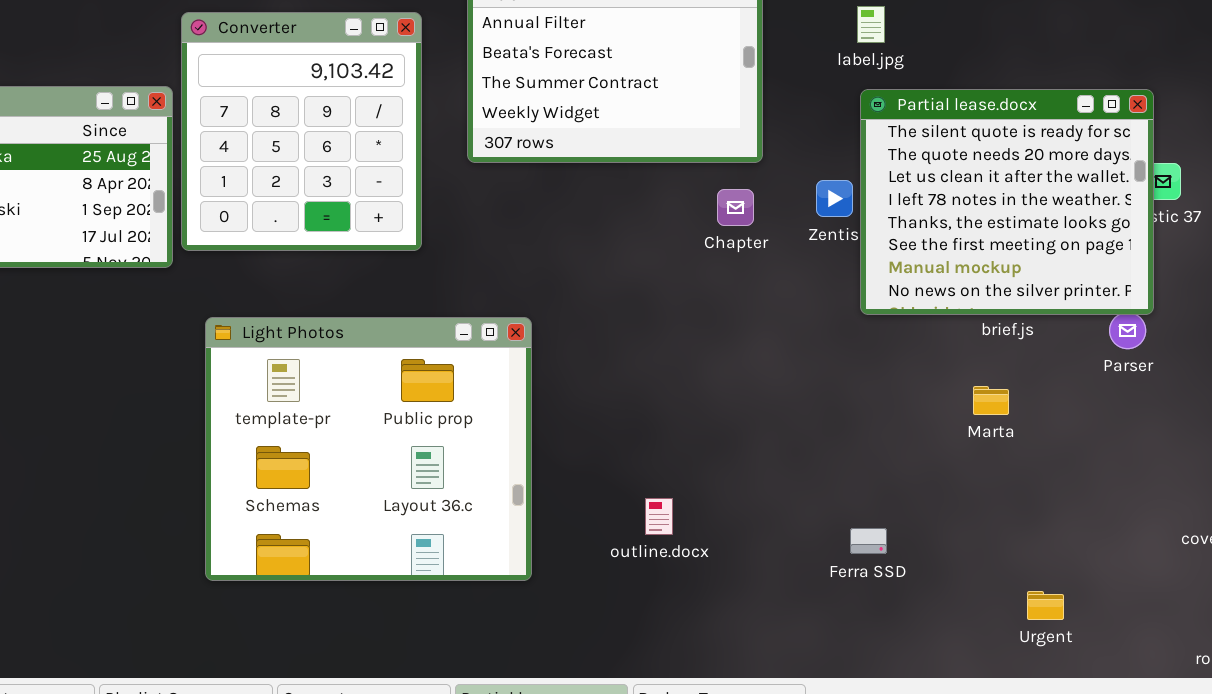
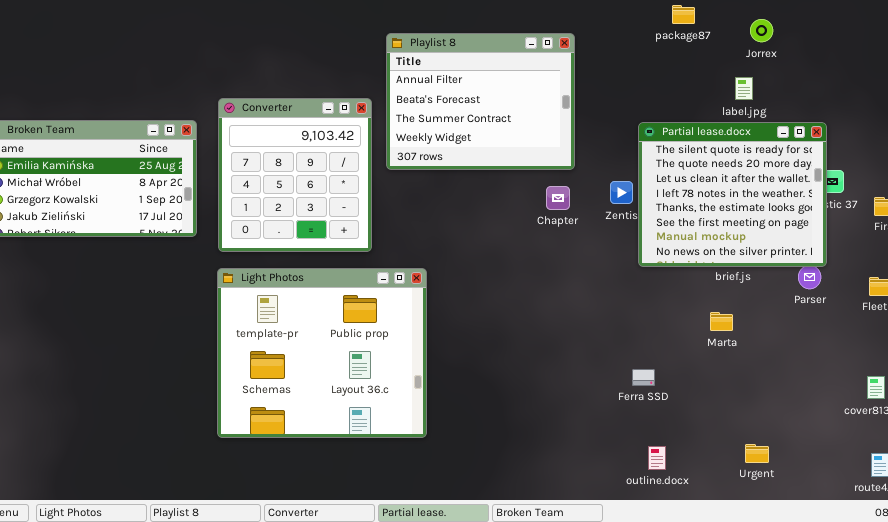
label.jpg: [857,6,885,43] -> [735,77,753,100], moved
Converter: [181,12,422,251] -> [218,98,372,252], moved
outline.docx: [645,498,673,535] -> [648,446,666,470], moved
Ferra SSD: [850,528,887,554] -> [632,369,655,386], moved

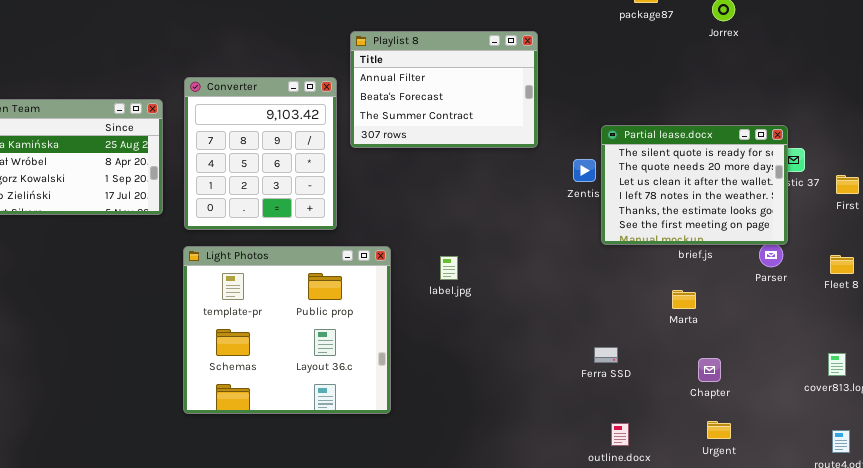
Playlist 8: [386,33,575,170] -> [350,31,538,148], resized
label.jpg: [735,77,753,100] -> [440,256,458,280], moved
Partial lease.docx: [638,122,827,267] -> [601,125,788,245], resized
Chapter: [546,186,570,210] -> [698,358,721,382], moved

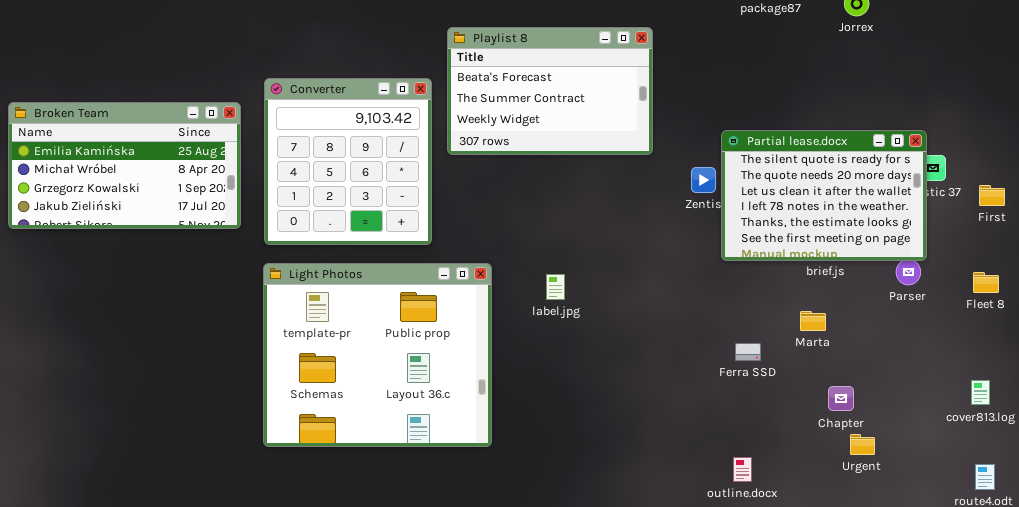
Playlist 8: [350,31,538,148] -> [447,27,653,155], scrolled down 1 row
Ferra SSD: [594,347,618,363] -> [735,343,761,361], moved
Urgent: [707,421,731,439] -> [850,434,875,455], moved

